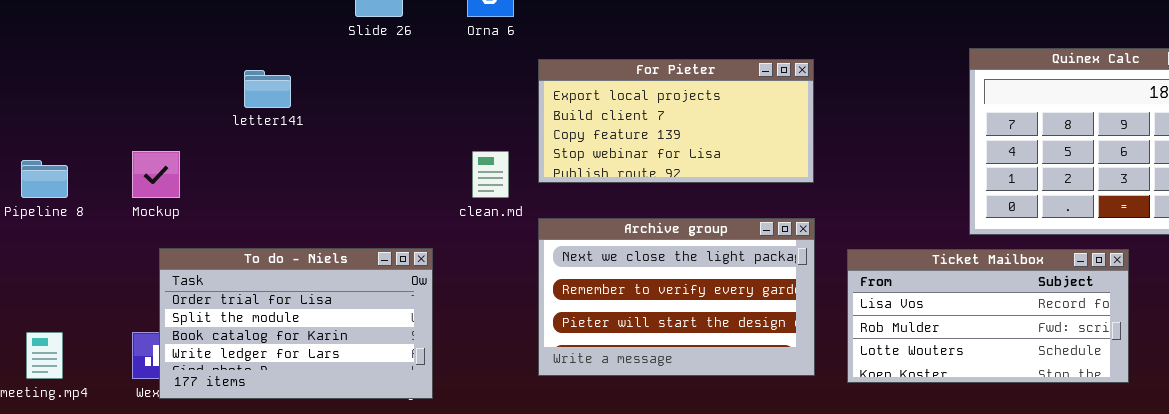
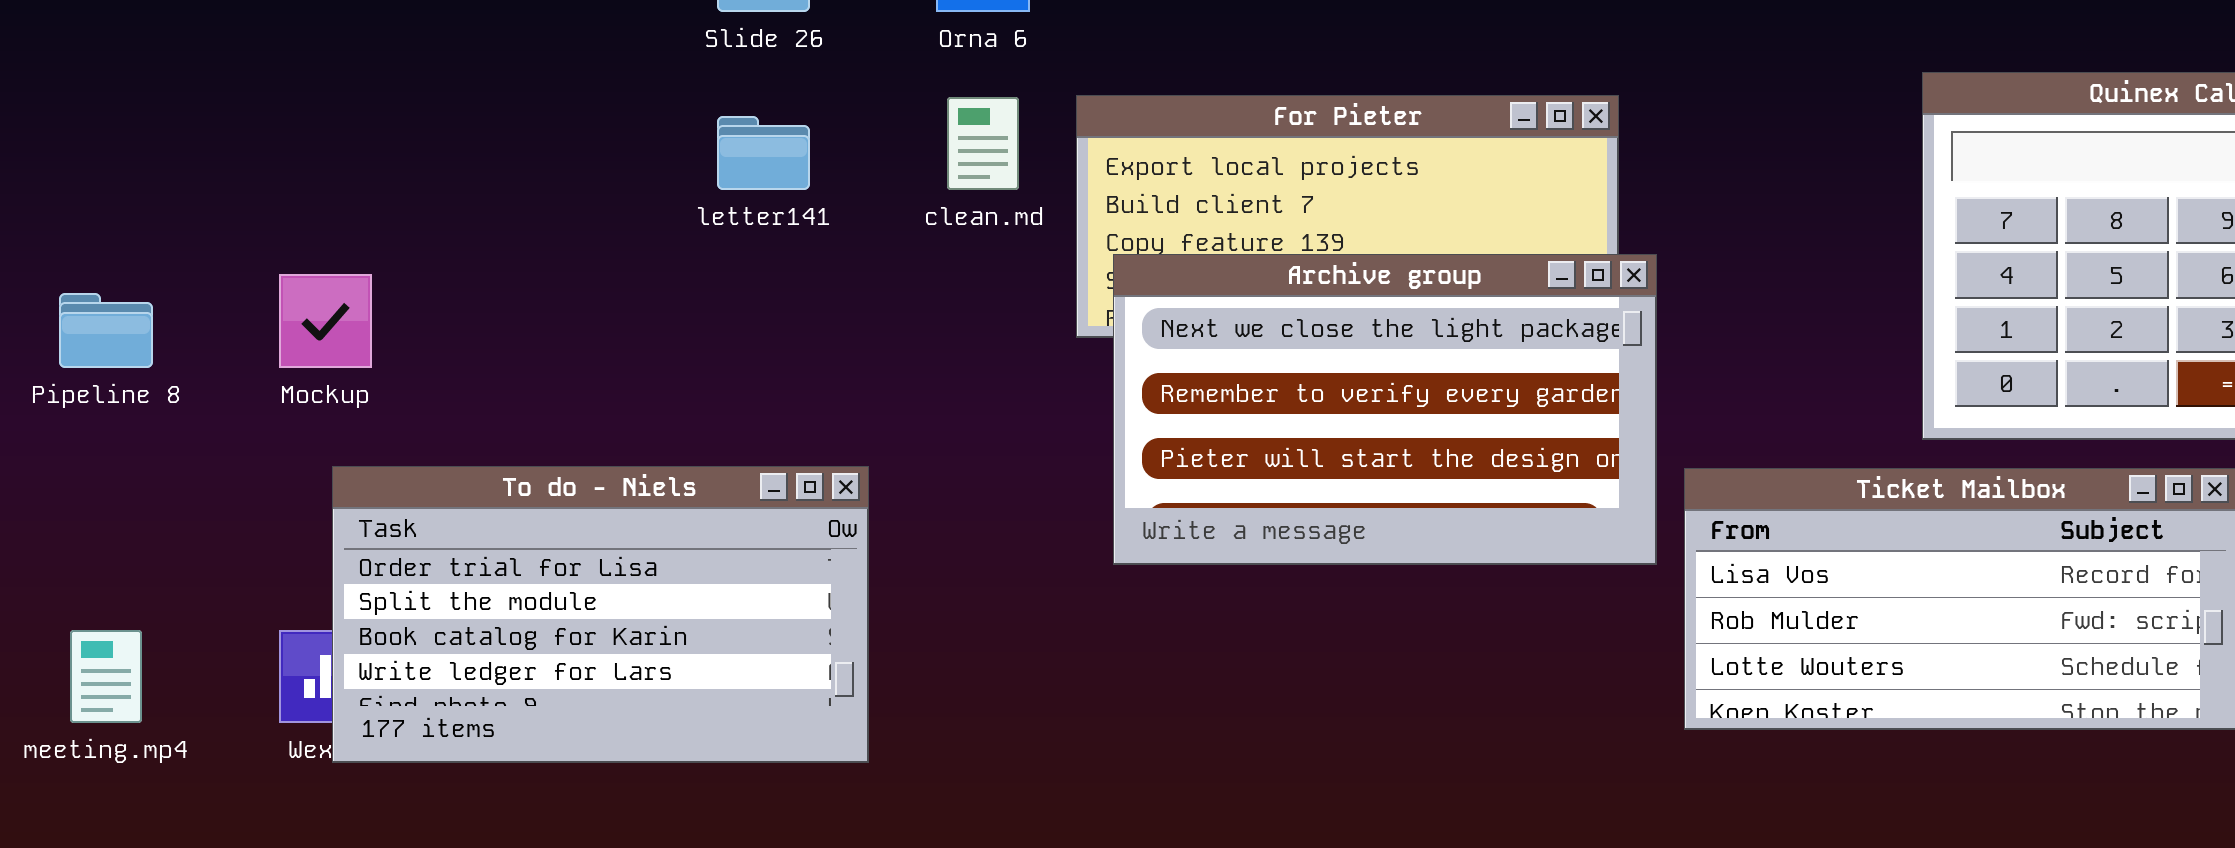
letter141: [244,70,291,108] -> [717,116,810,190], moved
clean.md: [472,151,509,198] -> [947,97,1019,190], moved
Archive group: [538,218,815,376] -> [1113,254,1657,565], moved

